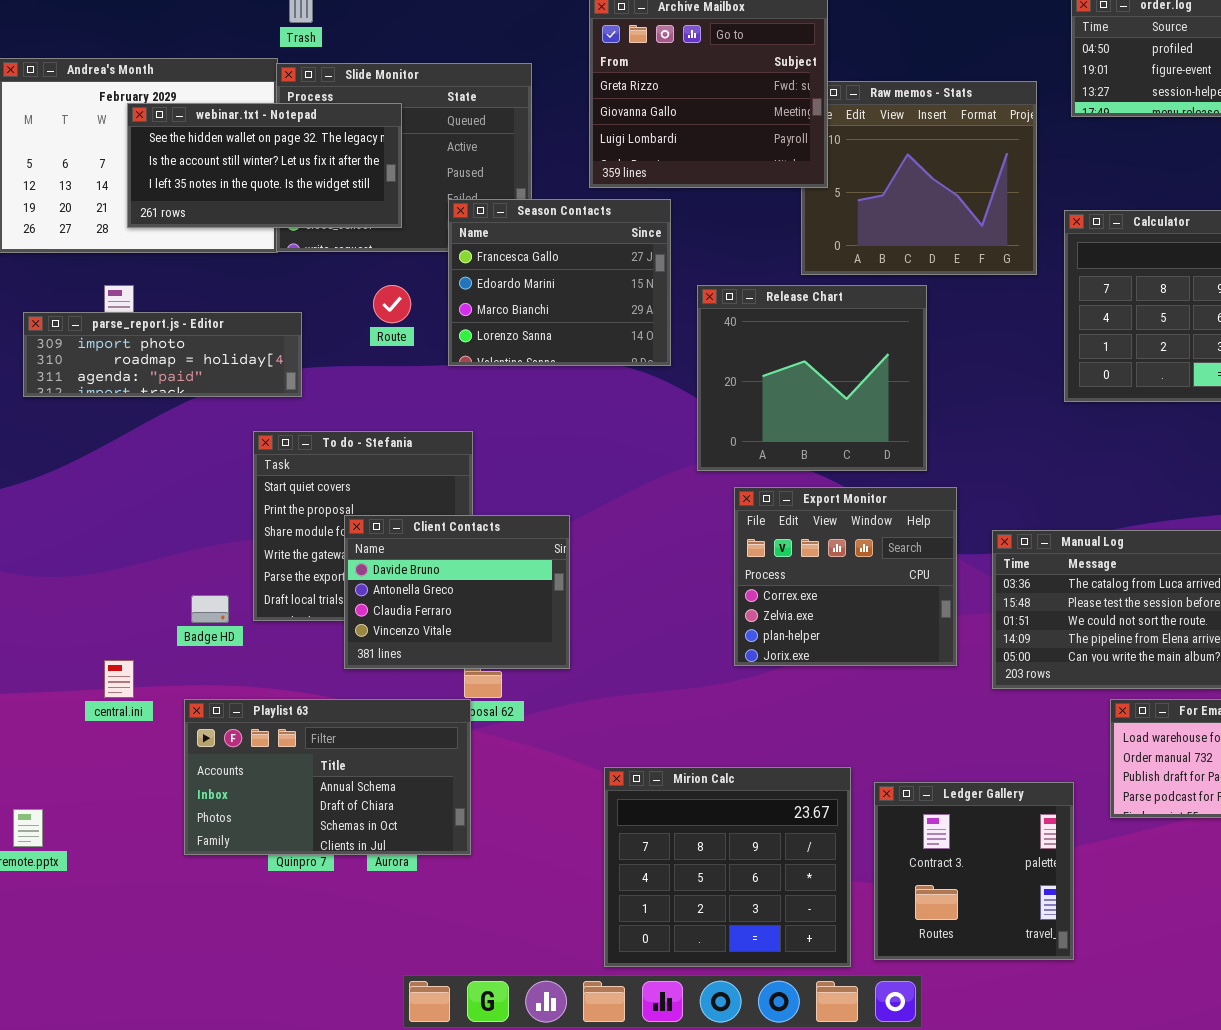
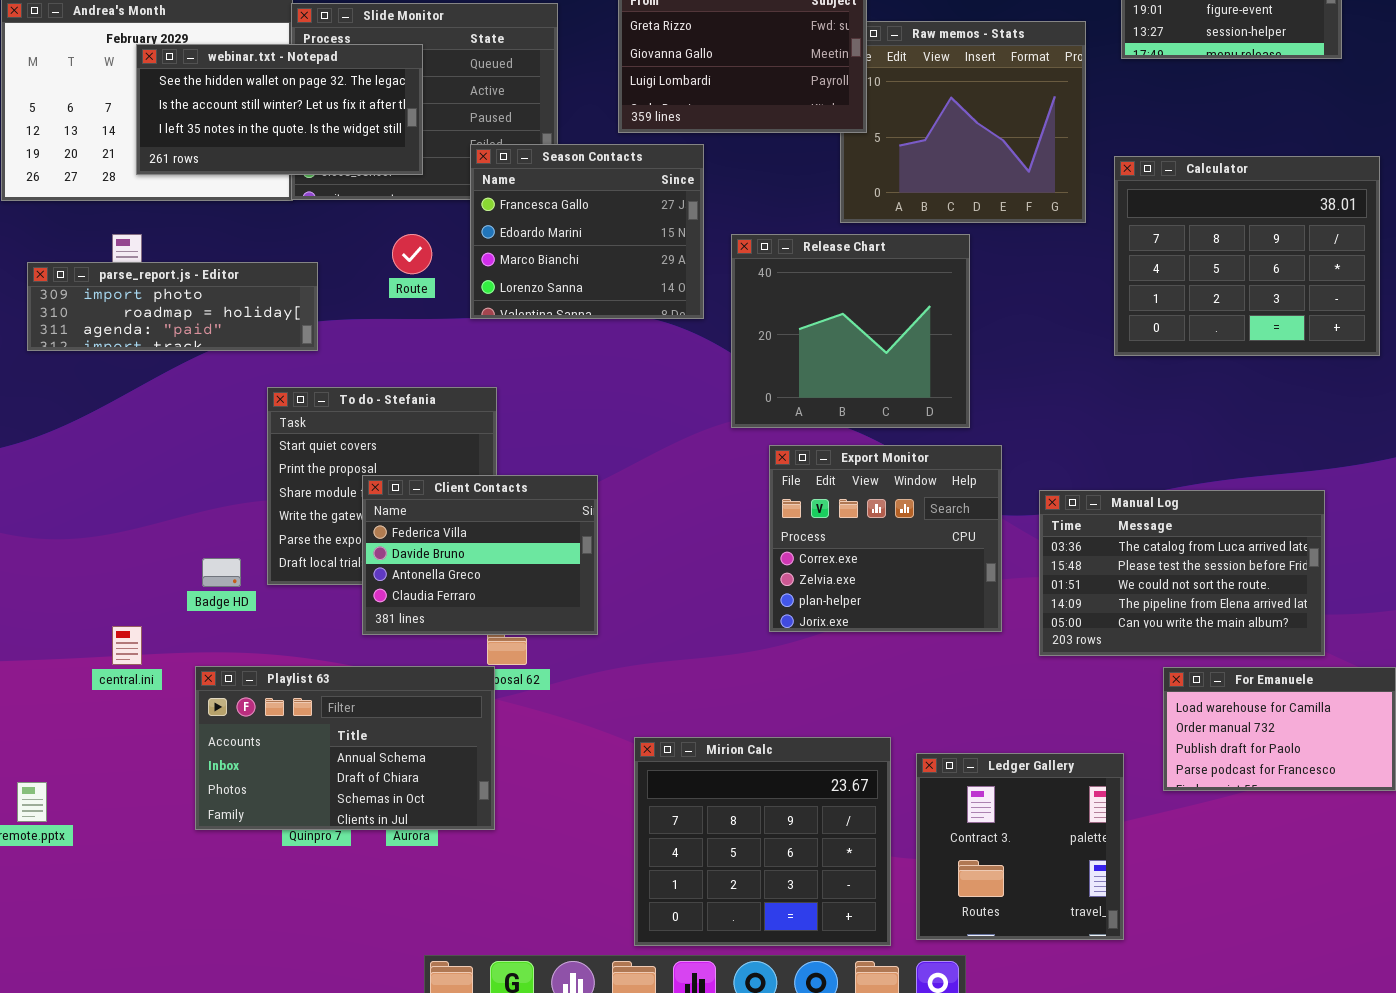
Client Contacts: [344,515,570,669] -> [362,475,598,635], scrolled up 1 row

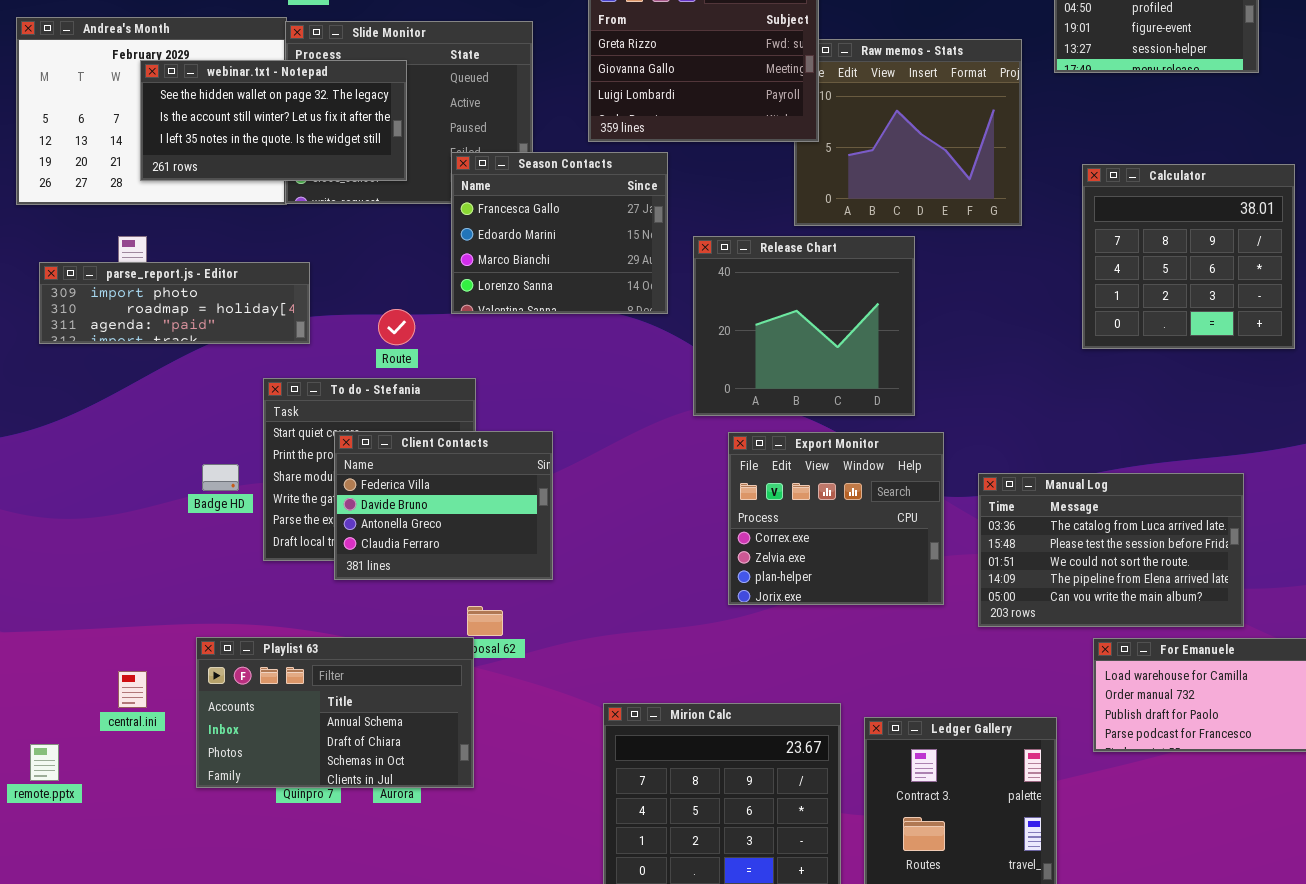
Calculator: [1114,156,1380,356] -> [1082,164,1295,349], resized
Route: [392,234,432,274] -> [378,309,415,345], moved
Client Contacts: [362,475,598,635] -> [334,431,553,580], moved
Badge HD: [202,558,241,587] -> [202,464,239,491], moved
central.ini: [112,626,142,665] -> [118,671,147,708], moved

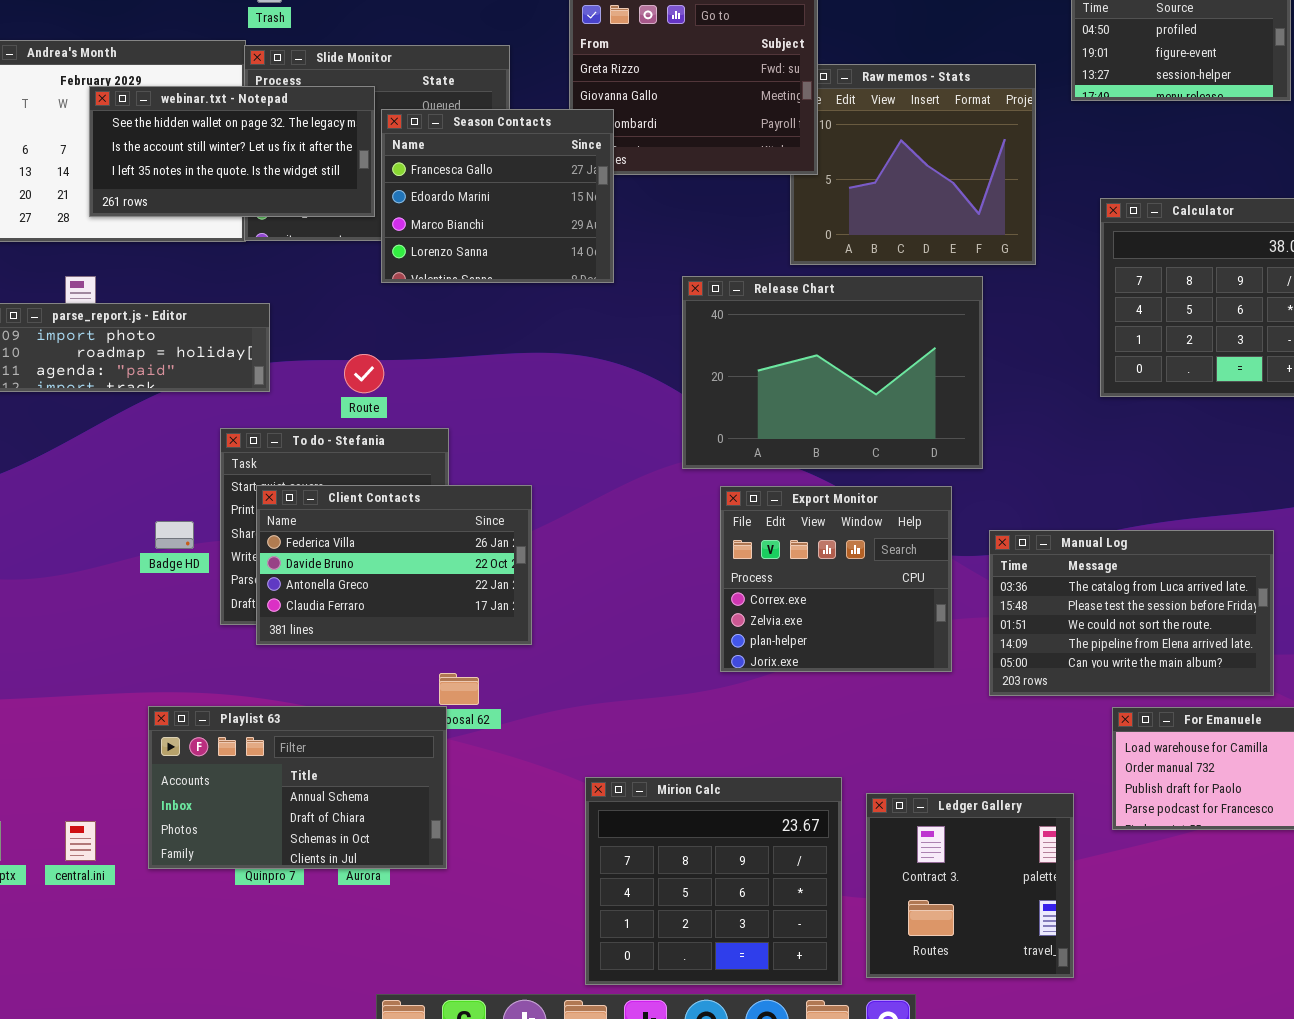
Season Contacts: [451,152,668,314] -> [381,109,614,283], moved
Release Chart: [693,236,915,416] -> [682,276,983,469], resized
Client Contacts: [334,431,553,580] -> [256,485,532,645], resized
central.ini: [118,671,147,708] -> [65,821,96,861], moved

